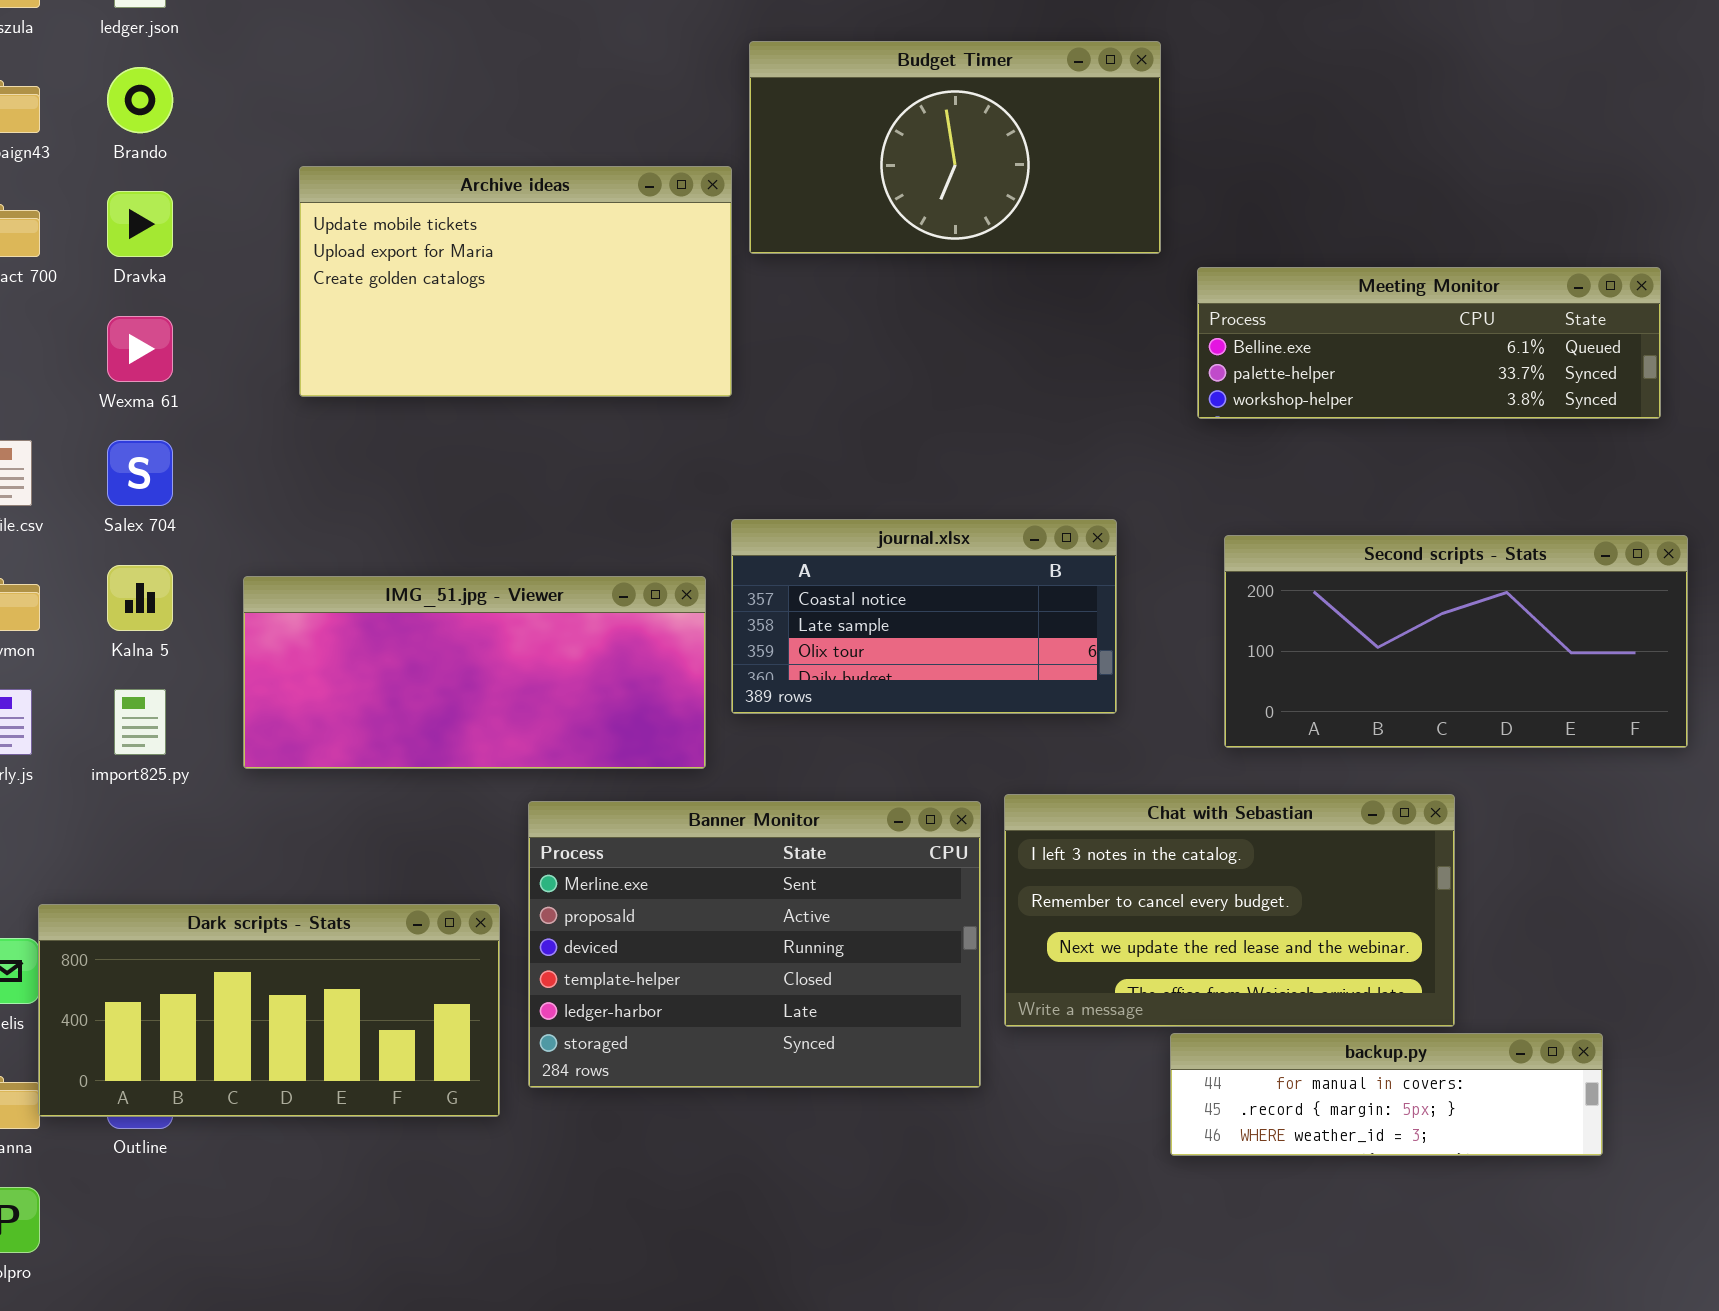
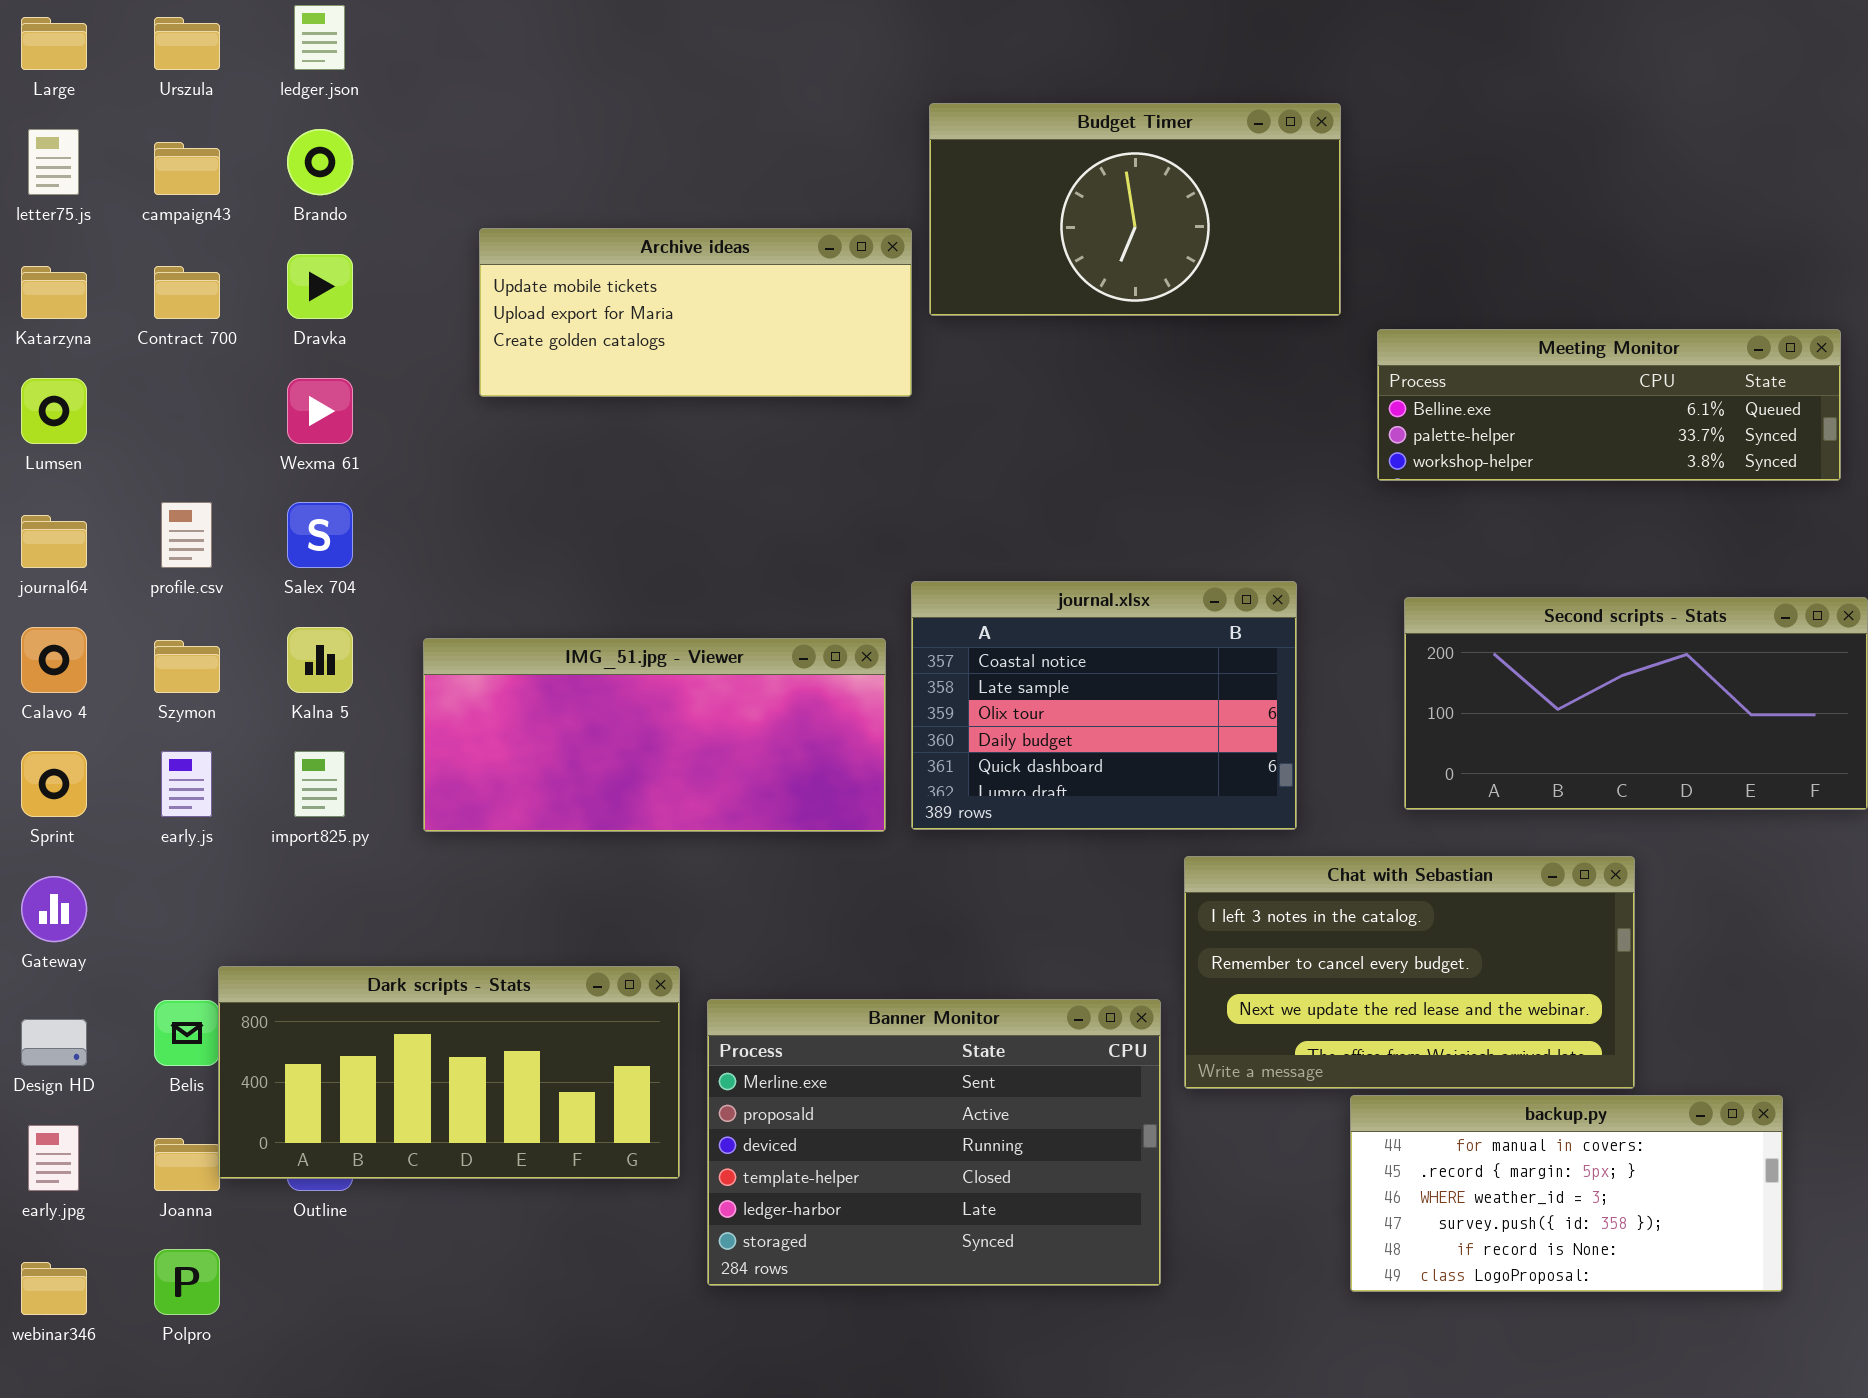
Archive ideas: [299,166,732,397] -> [479,228,912,397], resized
journal.xlsx: [731,519,1117,714] -> [911,581,1297,830], resized
Banner Monitor: [528,801,981,1088] -> [707,999,1161,1286], moved
backup.py: [1170,1033,1603,1156] -> [1350,1095,1783,1292], resized

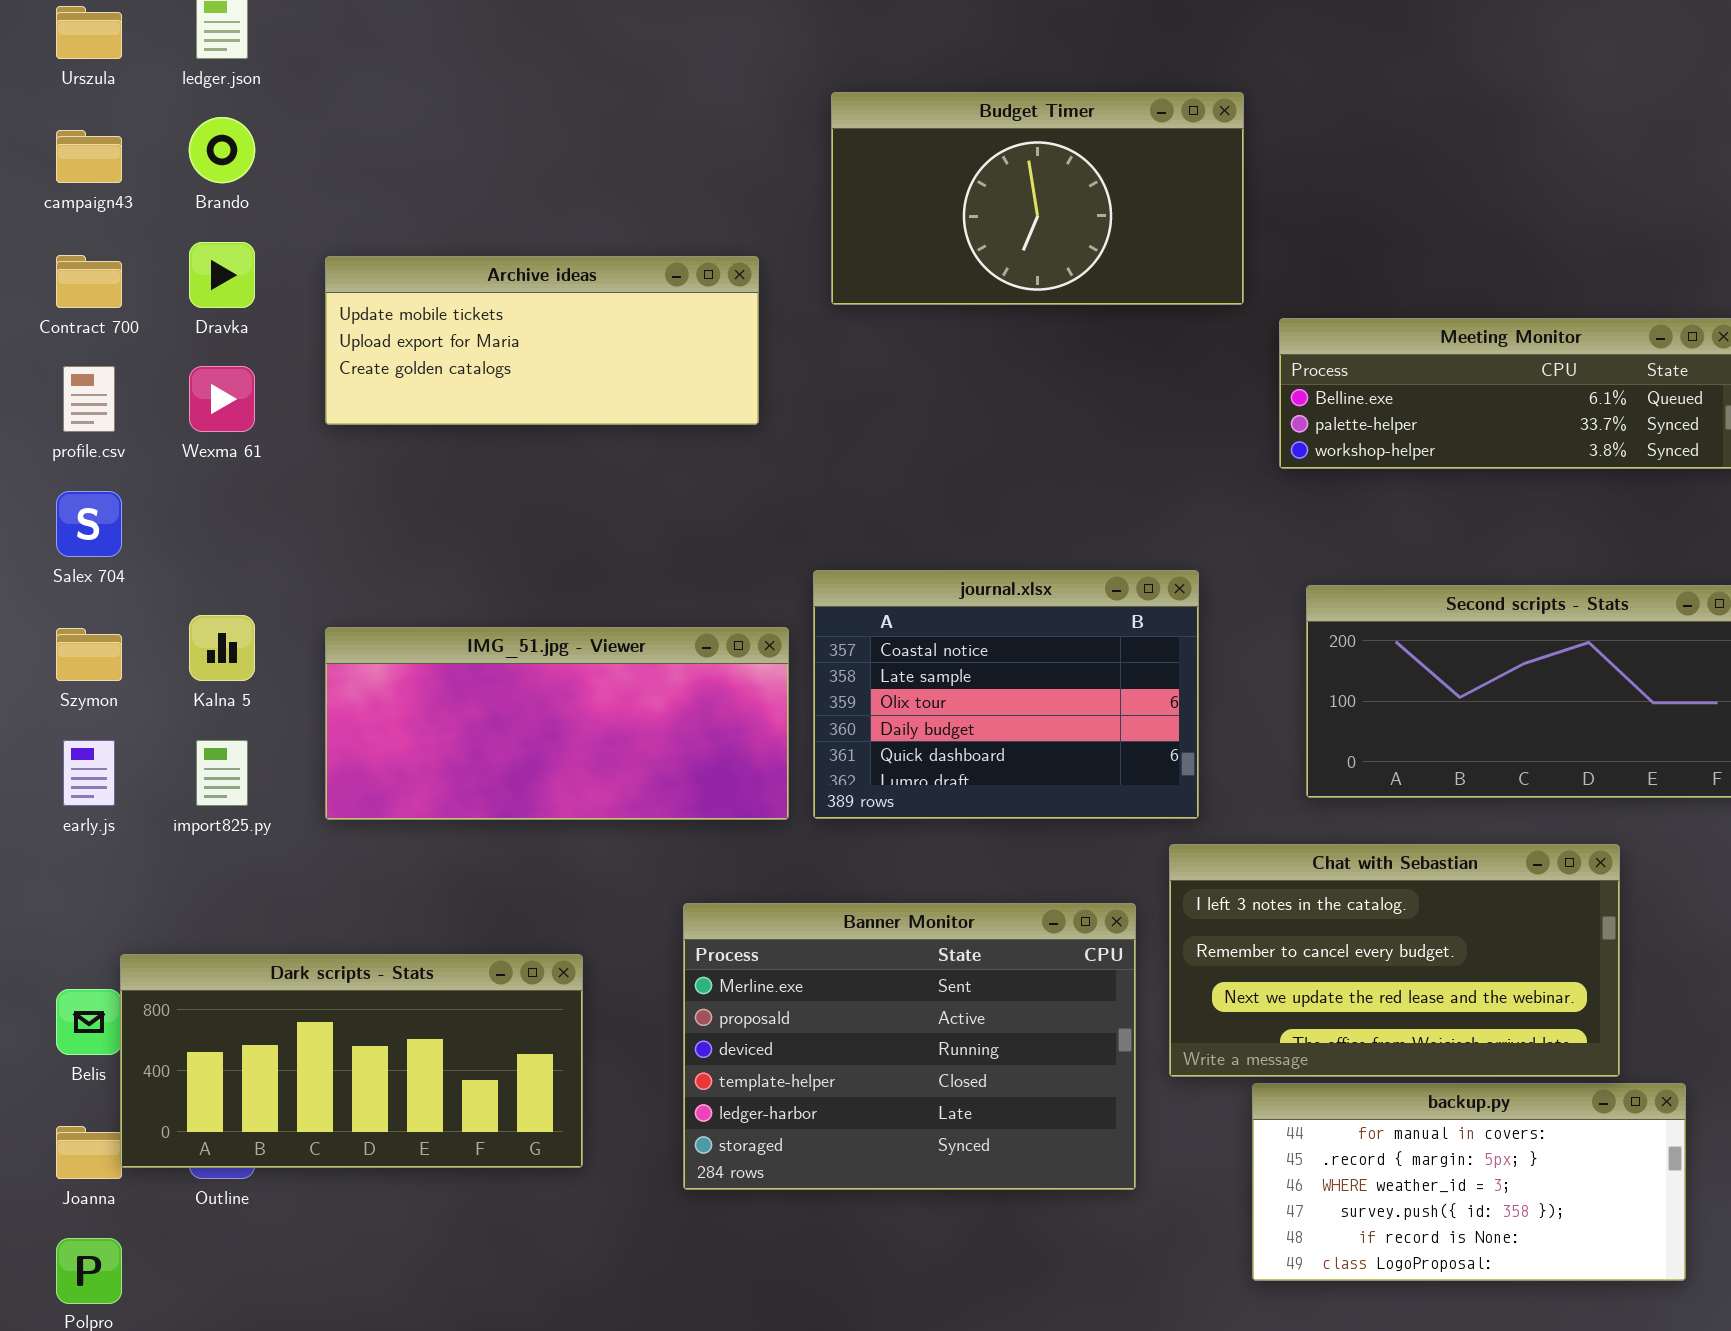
Archive ideas: [479,228,912,397] -> [325,256,759,425], moved
profile.csv: [161,502,212,568] -> [63,366,115,432], moved
Salex 704: [287,502,353,568] -> [56,491,122,557], moved
Chat with Sebastian: [1184,856,1635,1089] -> [1169,844,1620,1077], moved
Banner Monitor: [707,999,1161,1286] -> [683,903,1136,1190], moved

